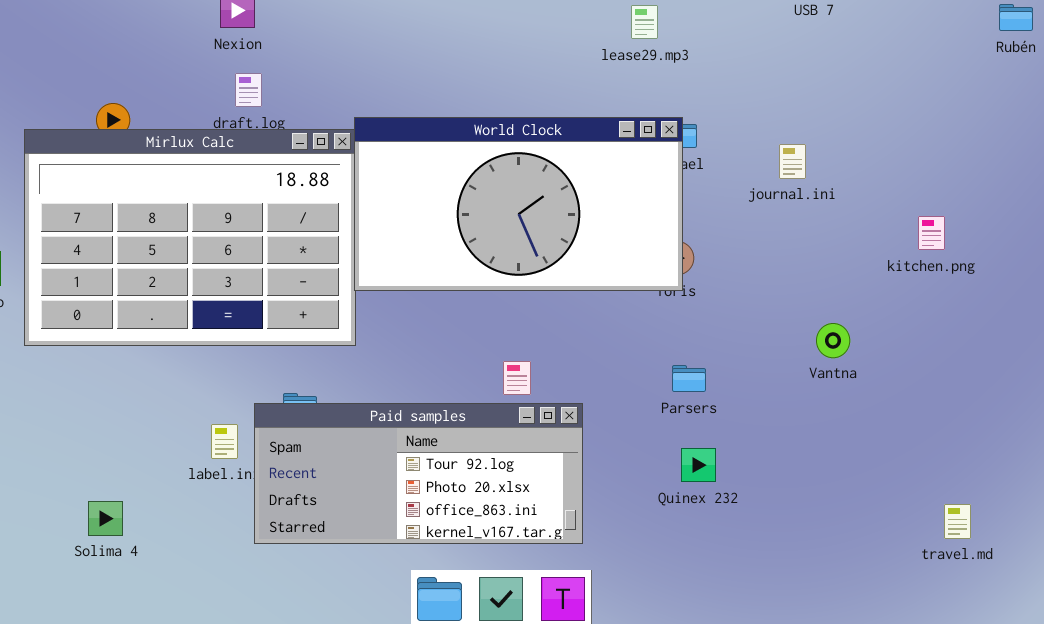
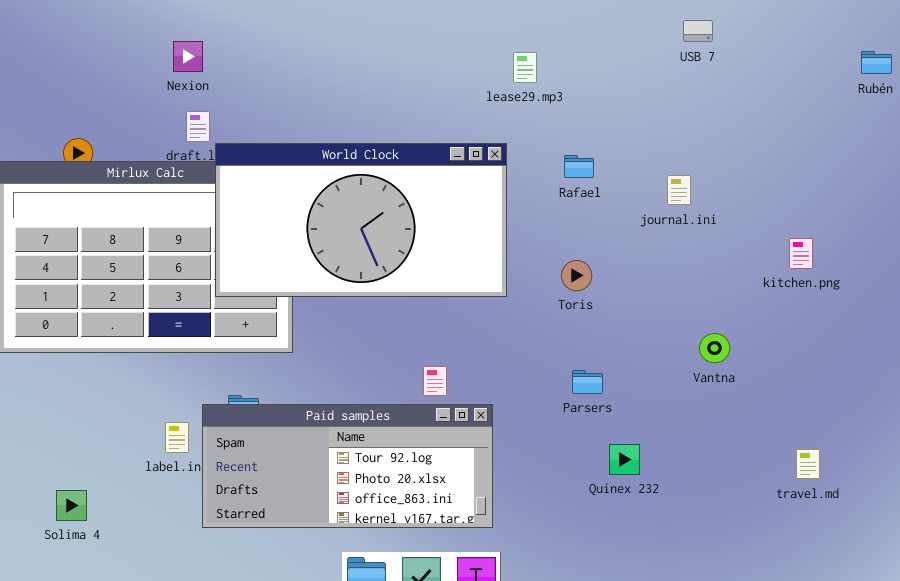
lease29.mp3: [631,5,658,39] -> [513,52,537,83], moved
World Clock: [354,117,683,291] -> [215,143,507,297], moved
Quinex 232: [681,448,716,482] -> [609,444,640,475], moved
travel.md: [944,504,971,539] -> [796,449,820,479], moved

